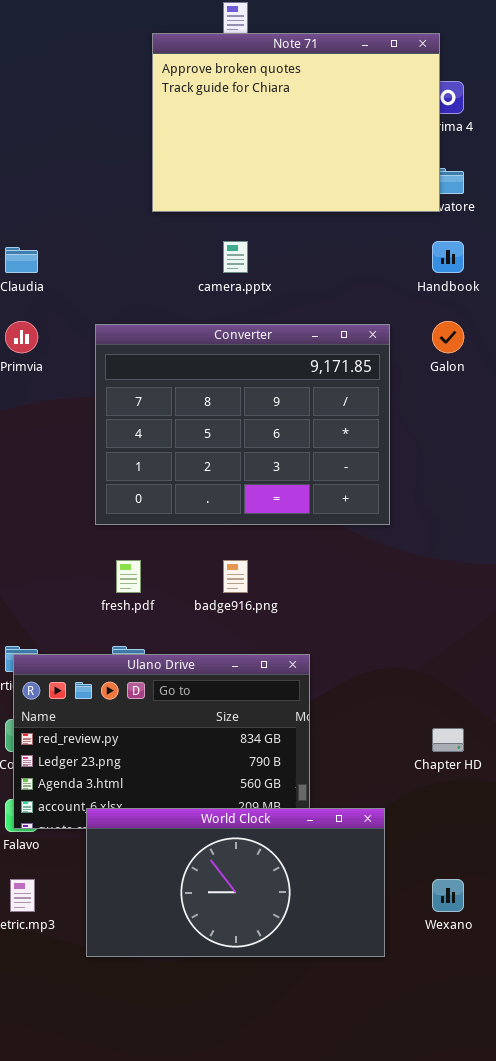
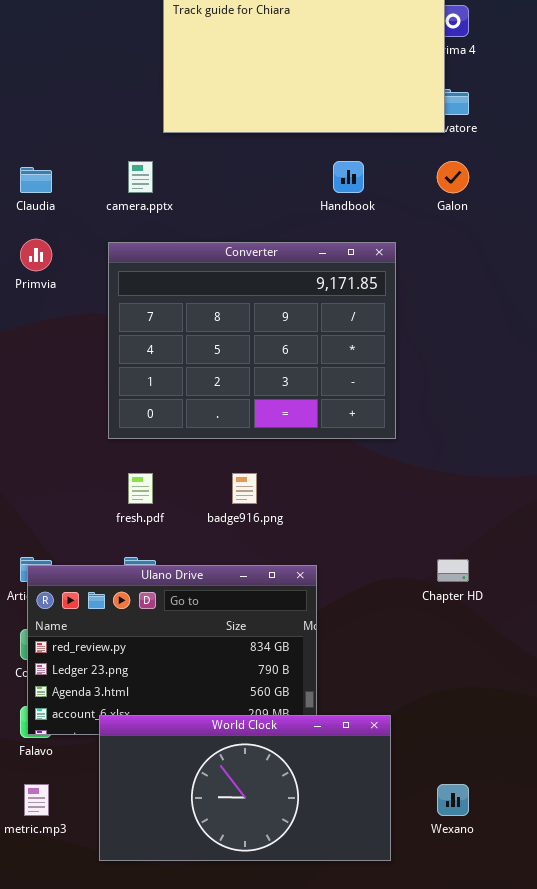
camera.pptx: [223,241,248,273] -> [128,161,153,193], moved
Handbook: [432,241,464,273] -> [333,161,364,193], moved
Galon: [432,321,464,353] -> [437,161,469,193], moved
Chapter HD: [432,728,464,752] -> [437,559,469,582], moved

